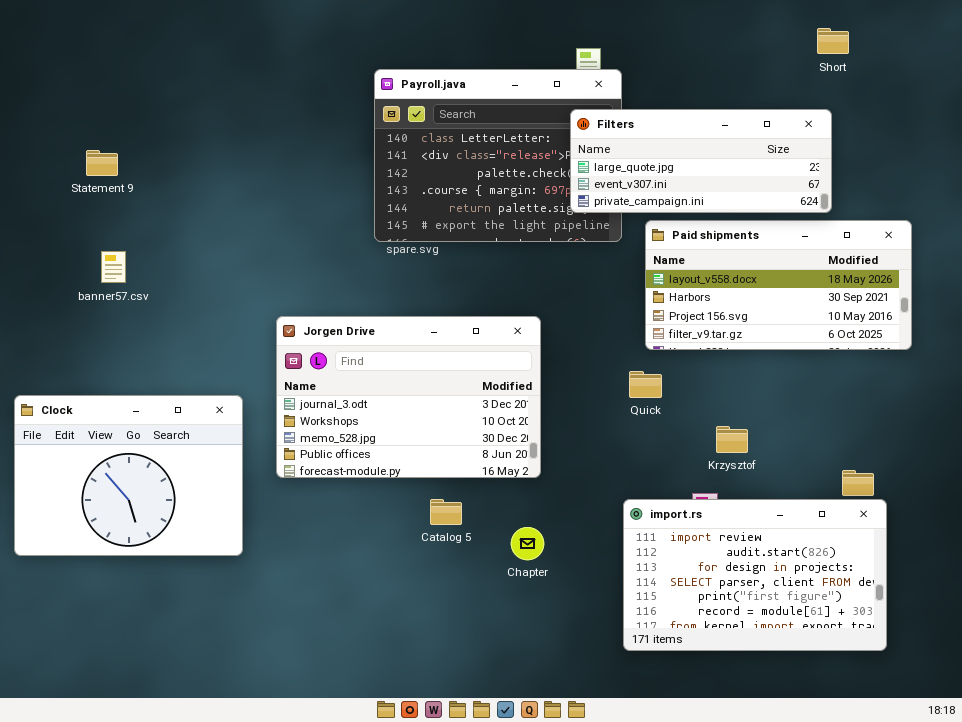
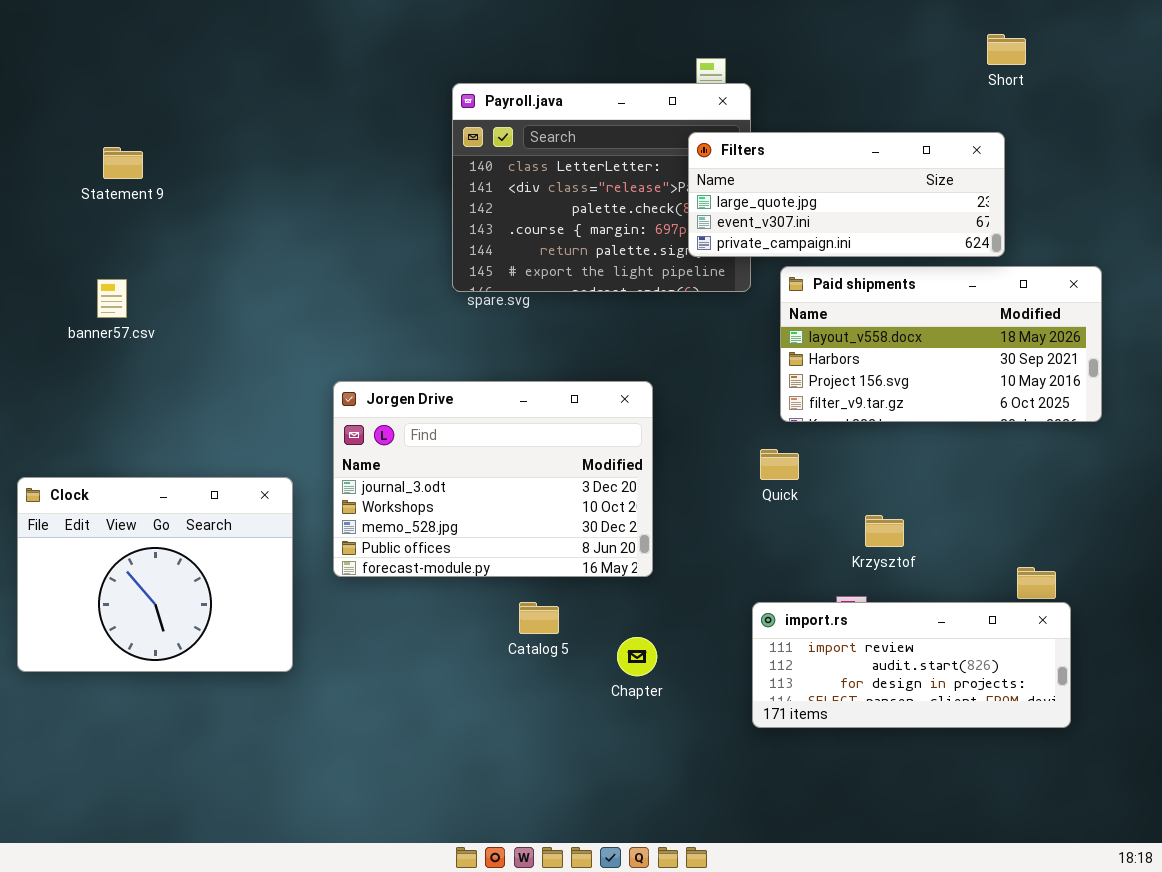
Statement 9: [86,150,118,176] -> [103,147,143,179], moved
banner57.csv: [101,251,126,283] -> [97,279,127,318], moved
import.rs: [623,499,887,651] -> [752,602,1071,728], resized

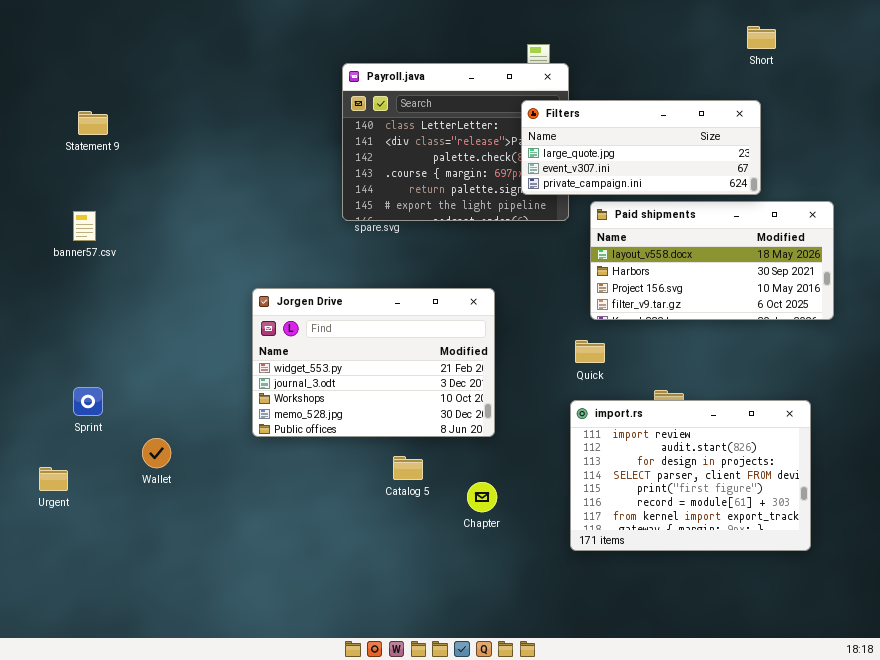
Jorgen Drive: [333,381,653,577] -> [252,288,495,437], scrolled up 1 row
Clock: [17,477,293,672] -> none, closed
import.rs: [752,602,1071,728] -> [570,400,811,551], resized

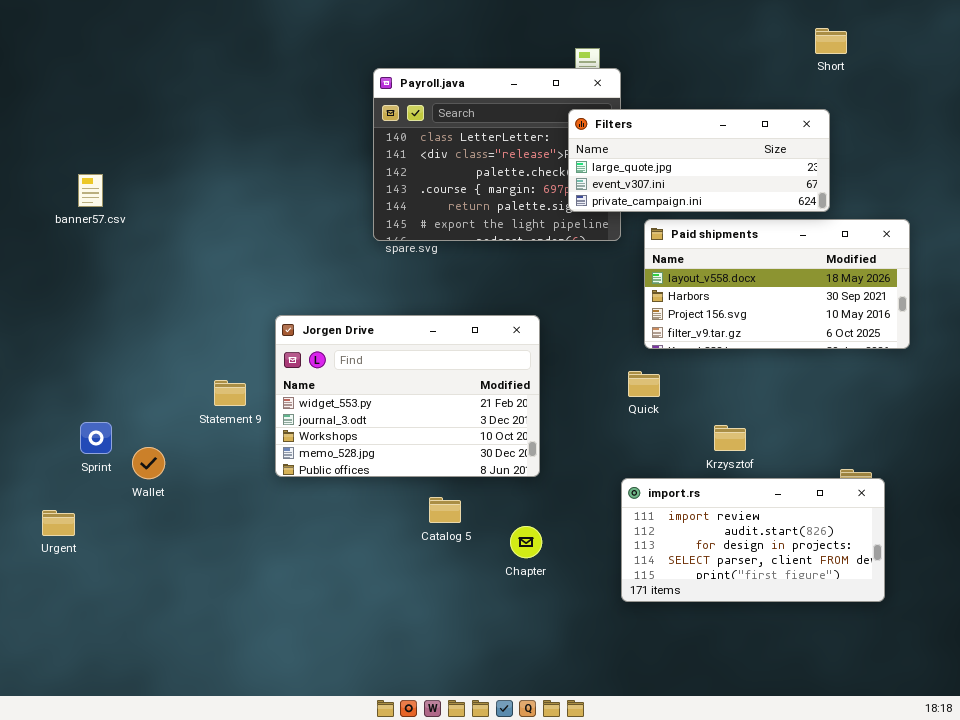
Statement 9: [78,111,108,135] -> [214,380,246,406], moved
banner57.csv: [73,211,96,241] -> [78,174,103,207], moved
import.rs: [570,400,811,551] -> [621,478,885,602], resized
Wallet: [142,438,171,468] -> [132,447,165,479], moved

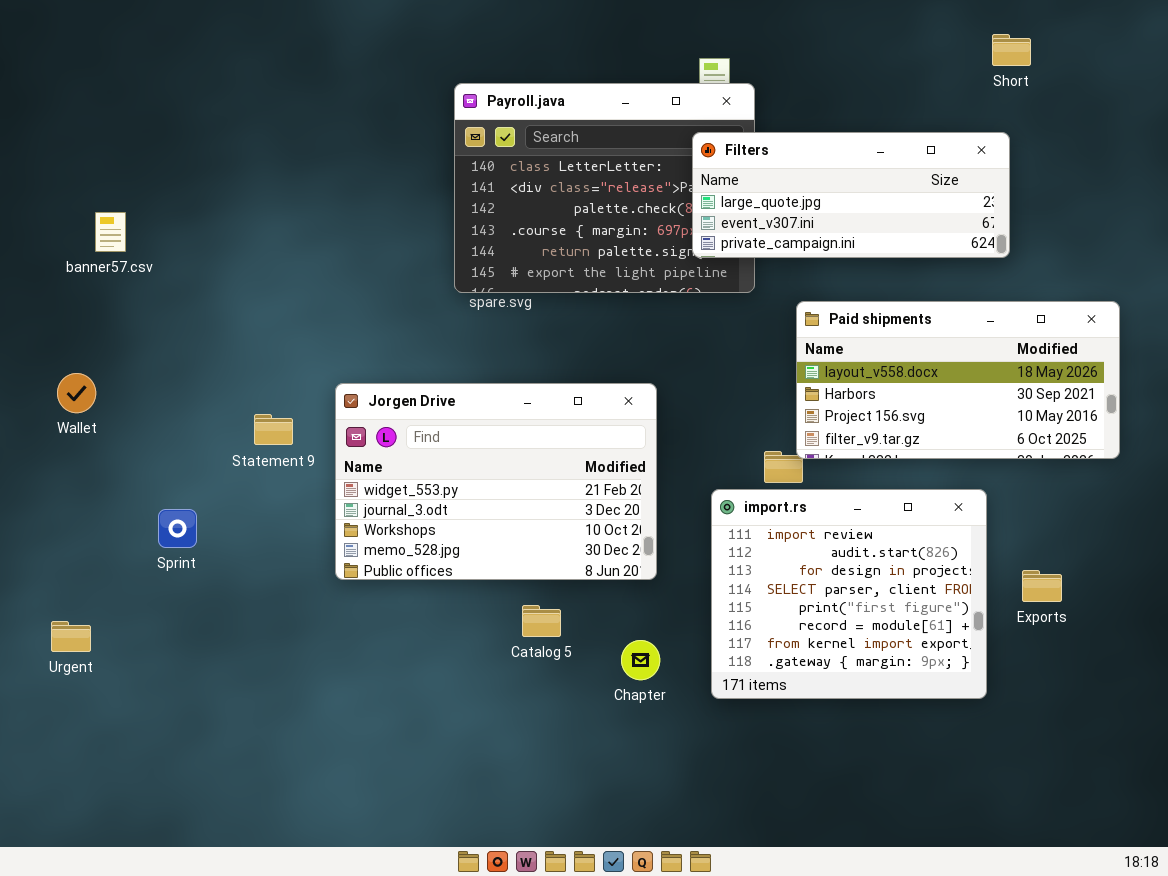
Paid shipments: [644,219,910,349] -> [796,301,1120,459], moved
Statement 9: [214,380,246,406] -> [254,414,293,445], moved
Sprint: [80,422,112,454] -> [158,509,197,548], moved
Wallet: [132,447,165,479] -> [57,373,96,413], moved
import.rs: [621,478,885,602] -> [711,489,987,699], moved, resized

